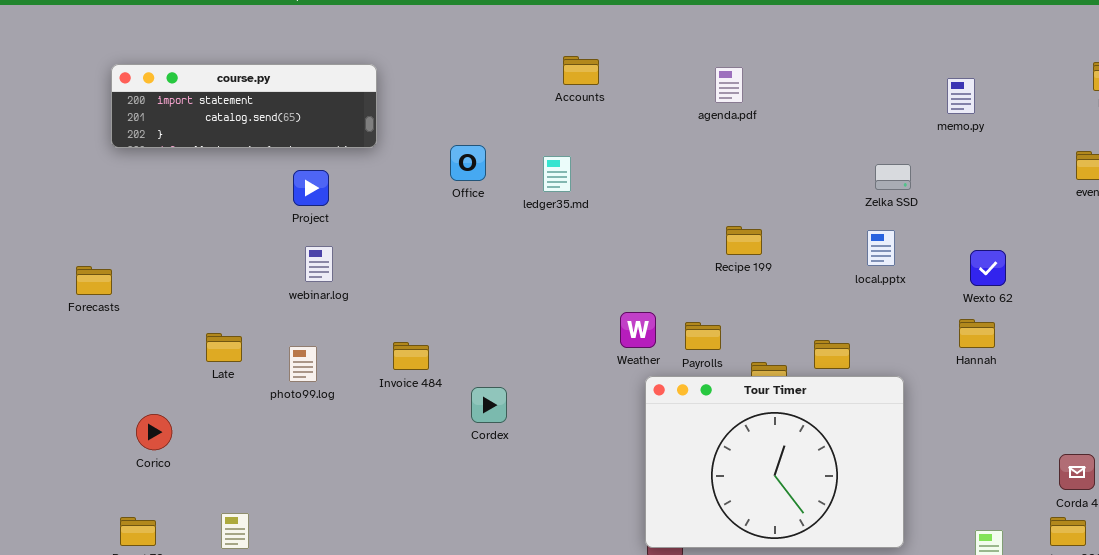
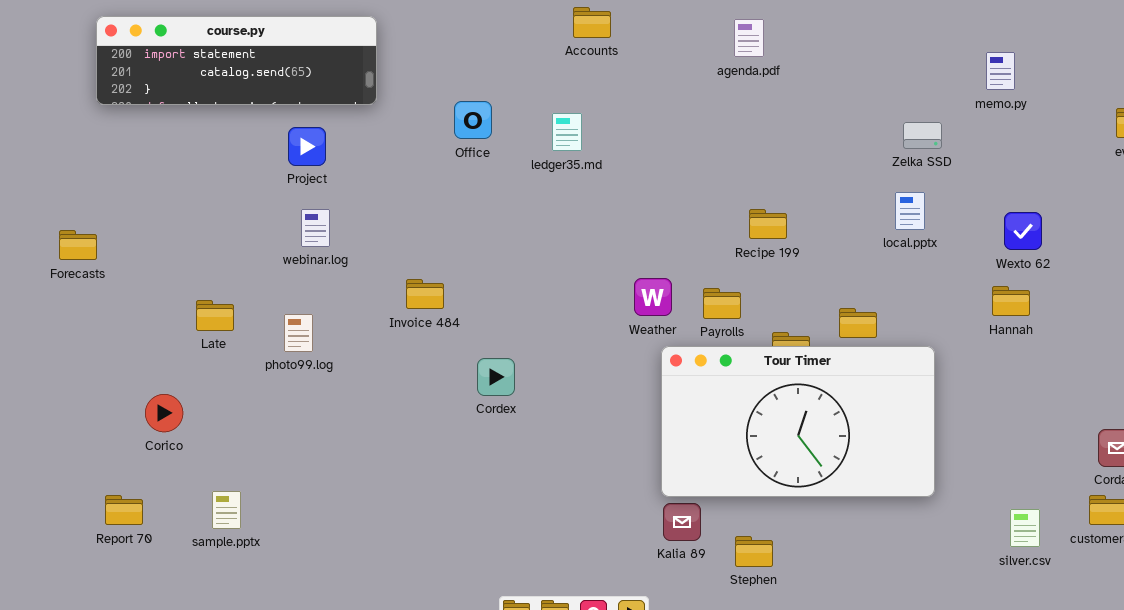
memo.py: [947,78,975,114] -> [986,52,1015,90], moved
Recipe 199: [726,226,762,255] -> [749,209,787,239], moved
Invoice 484: [393,342,429,370] -> [406,279,444,309], moved
Tour Timer: [645,376,904,548] -> [661,346,935,497], resized
Corico: [136,414,172,450] -> [145,394,183,432], moved

